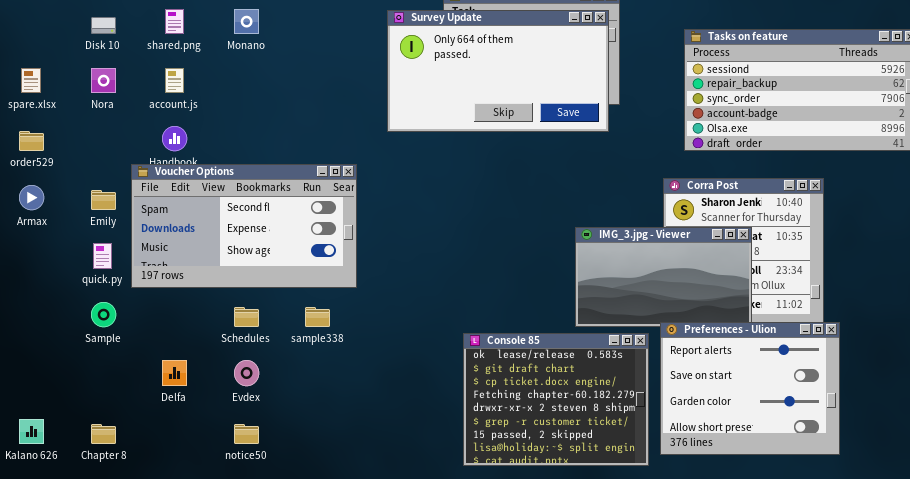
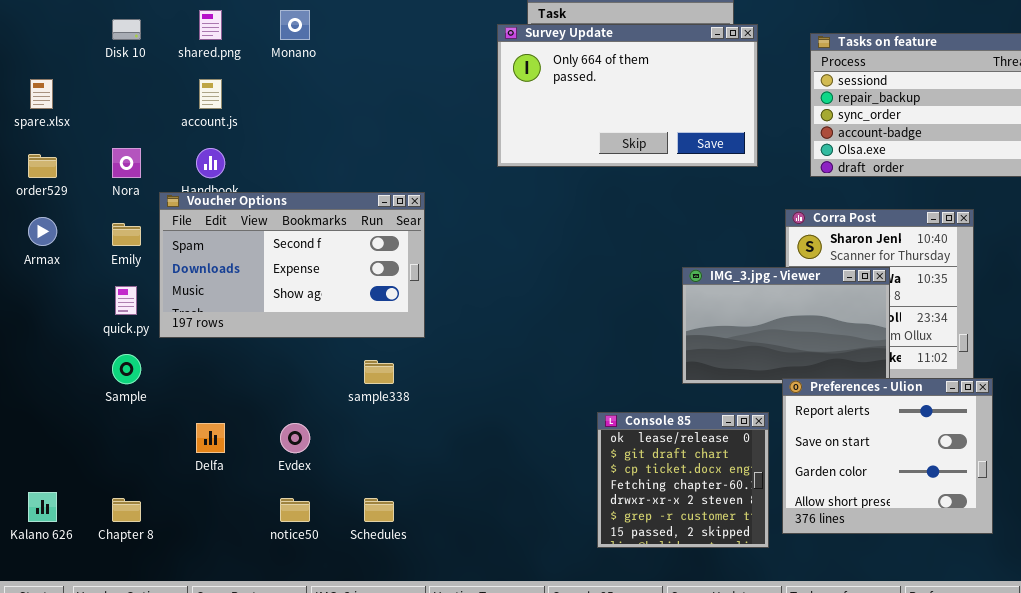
Survey Update: [387,10,609,132] -> [497,24,758,167], moved
Nora: [91,68,116,93] -> [112,148,141,178], moved
Schedules: [234,307,259,327] -> [364,498,394,522], moved
Console 85: [463,333,649,466] -> [597,412,769,548], resized

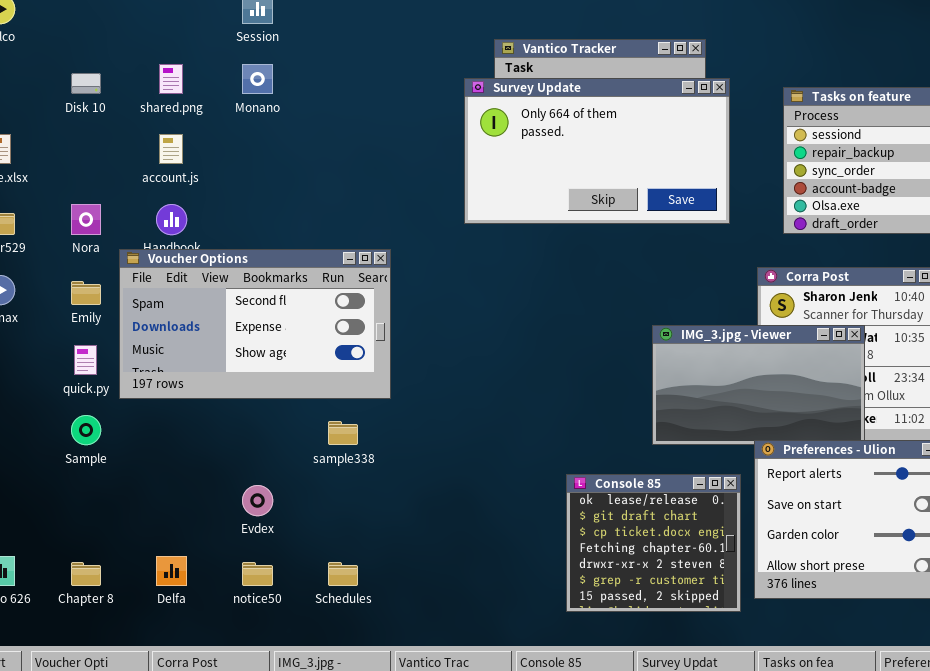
Delfa: [196,423,225,453] -> [156,556,187,586], moved

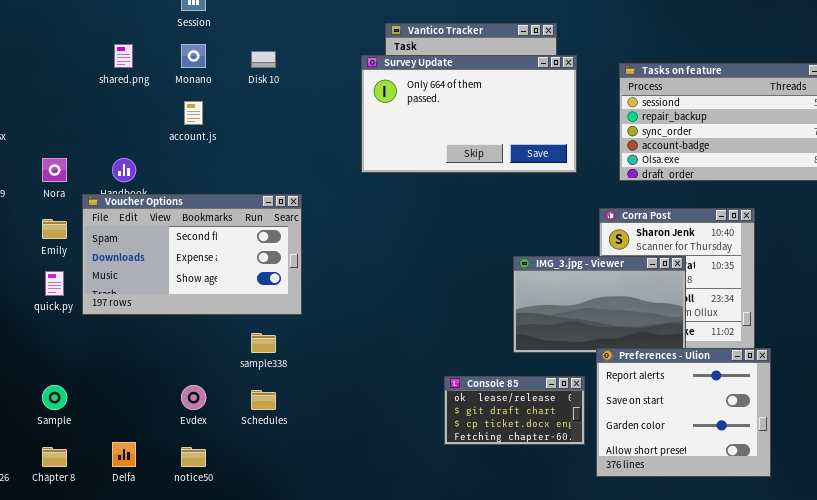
Disk 10: [71,73,101,94] -> [251,51,276,68], moved
account.js: [159,134,183,164] -> [184,101,203,125], moved
Sample: [71,415,101,445] -> [42,385,67,410], moved
Console 85: [566,474,741,612] -> [444,376,585,445], resized
Schedules: [328,562,358,586] -> [251,390,276,410], moved

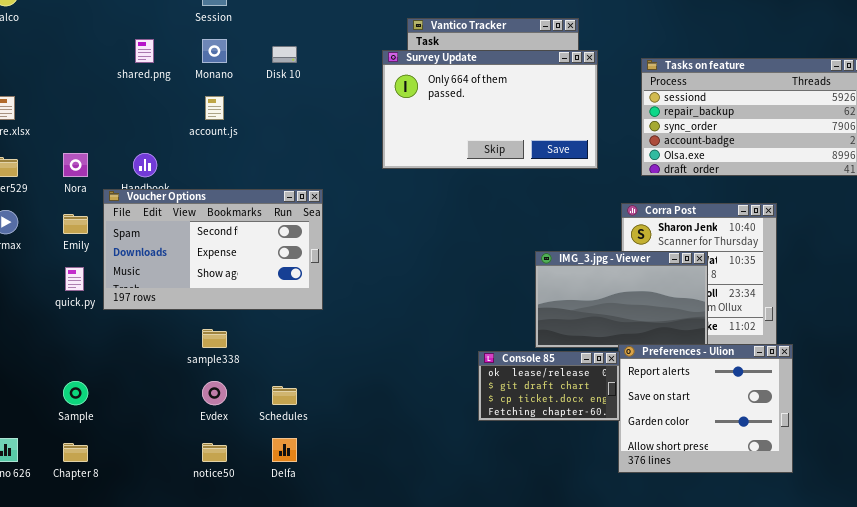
sample338: [251,333,276,353] -> [202,329,227,348], moved
Console 85: [444,376,585,445] -> [478,351,620,421], moved
Delfa: [112,442,136,467] -> [272,438,297,462], moved

